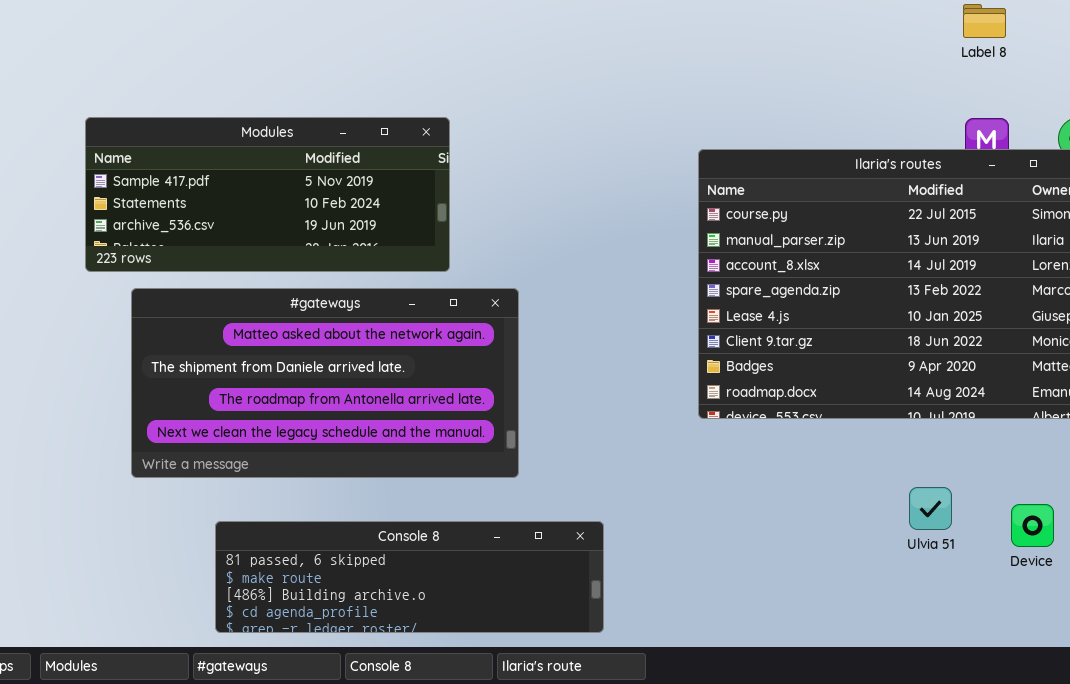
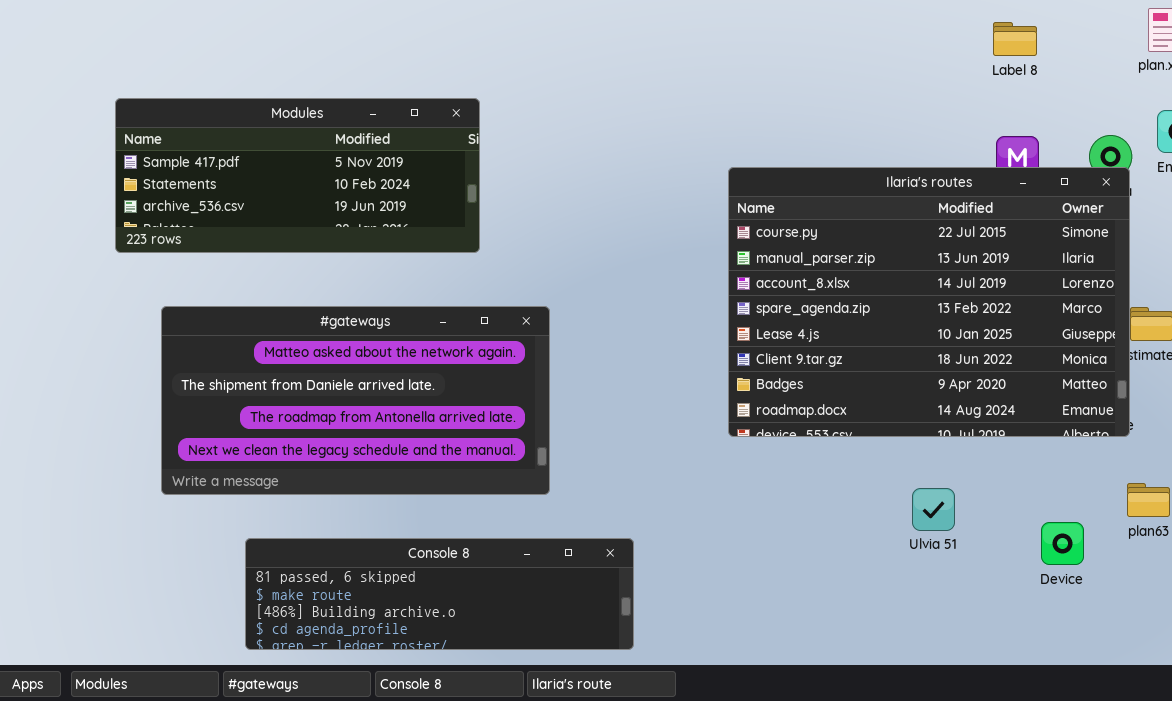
Modules: [85,117,450,272] -> [115,98,480,253], moved
Ulvia 51: [909,487,952,530] -> [912,488,955,531], moved

